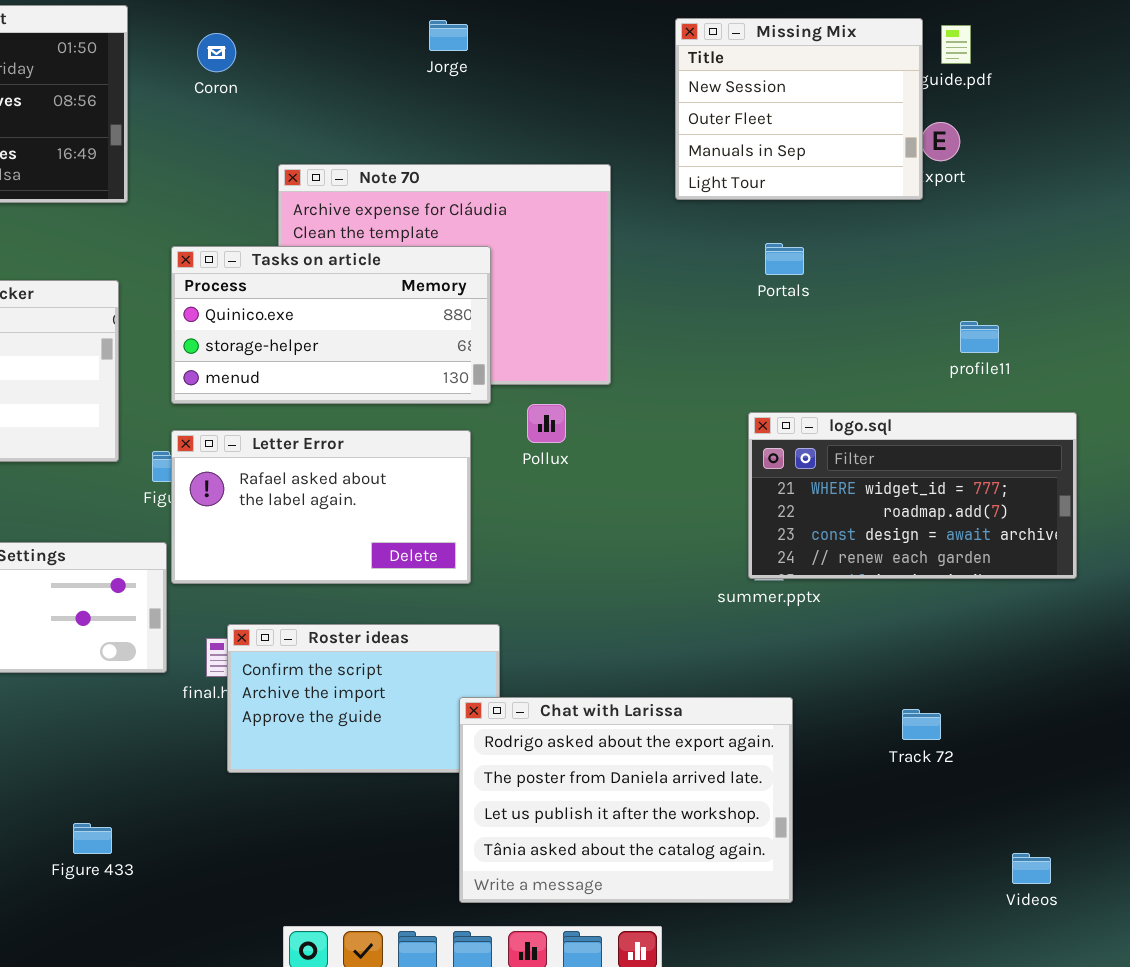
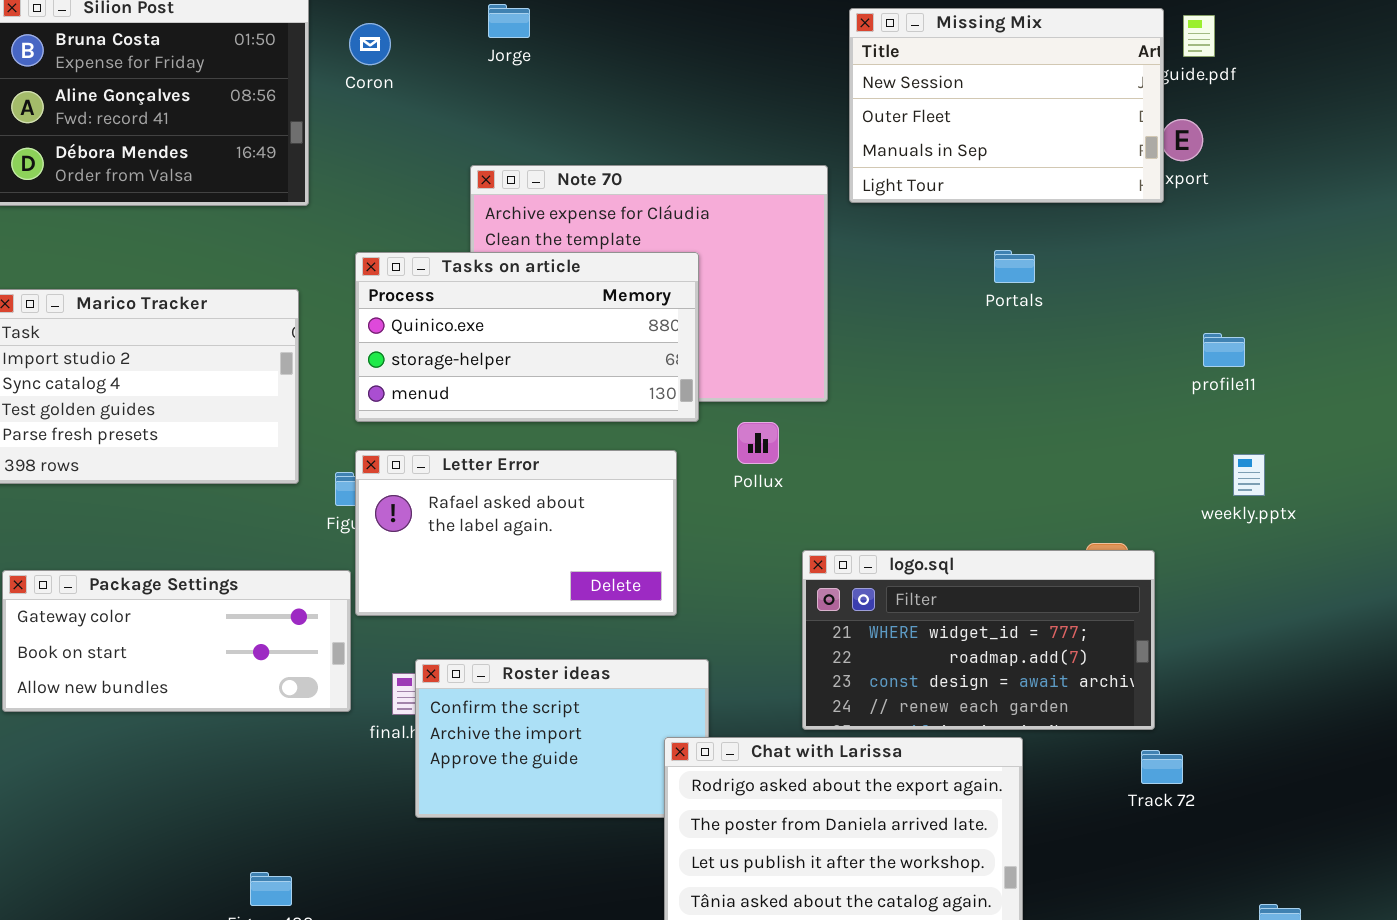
Missing Mix: [675,18,923,200] -> [849,8,1164,203], resized
Jorge: [429,20,468,51] -> [488,4,530,38], moved
Coron: [197,33,236,72] -> [349,23,391,65], moved
logo.sql: [748,412,1077,579] -> [802,550,1155,730], moved

